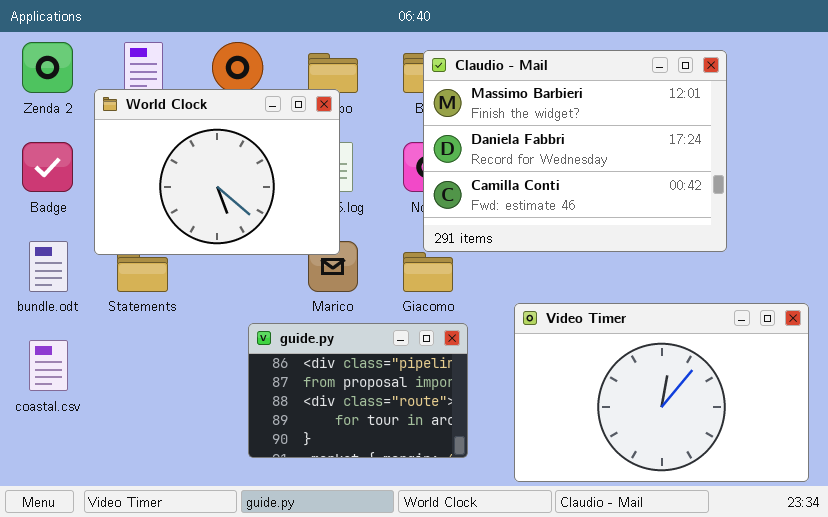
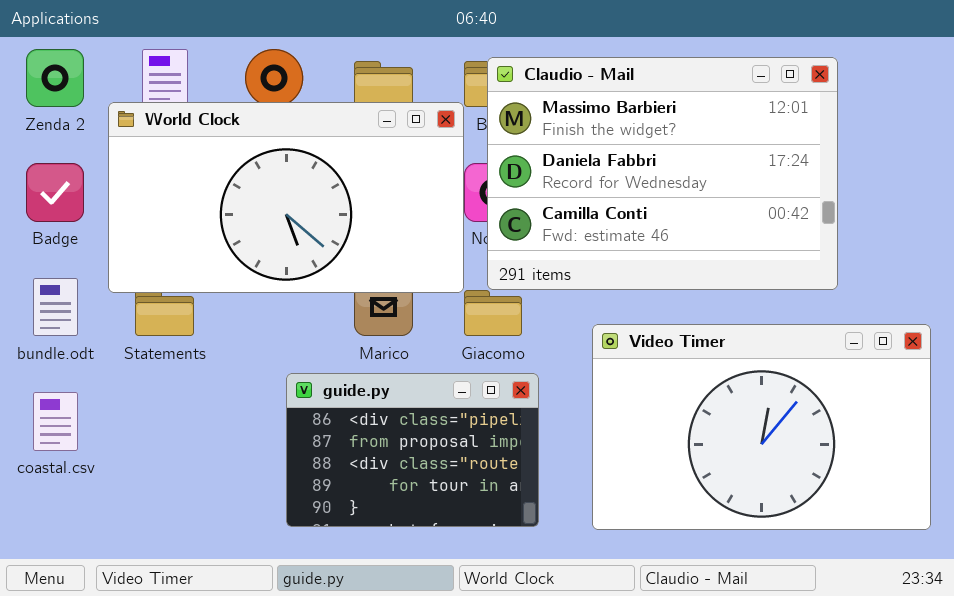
World Clock: [94,89,340,255] -> [108,102,464,293], resized
Video Timer: [514,303,809,482] -> [592,324,931,530], moved

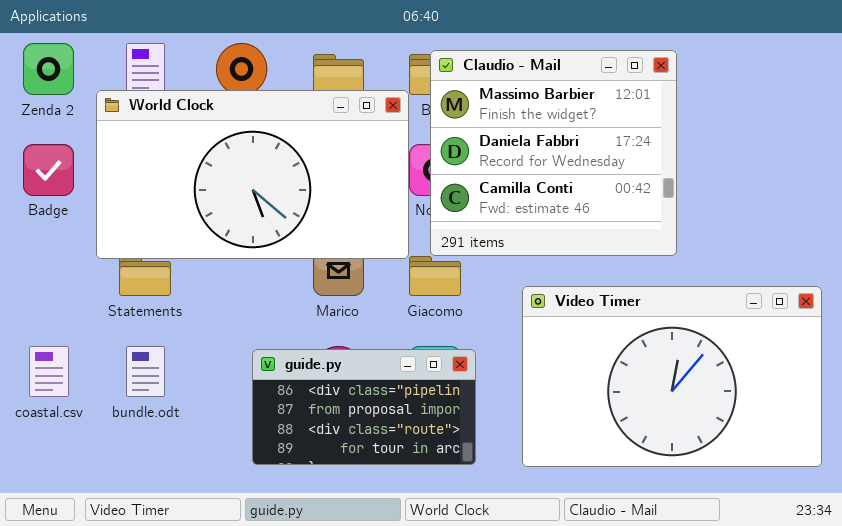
Claudio - Mail: [487,57,838,290] -> [430,50,677,256], resized
bundle.odt: [33,278,78,336] -> [126,346,165,397], moved
guide.py: [286,373,539,527] -> [252,349,476,465], resized

